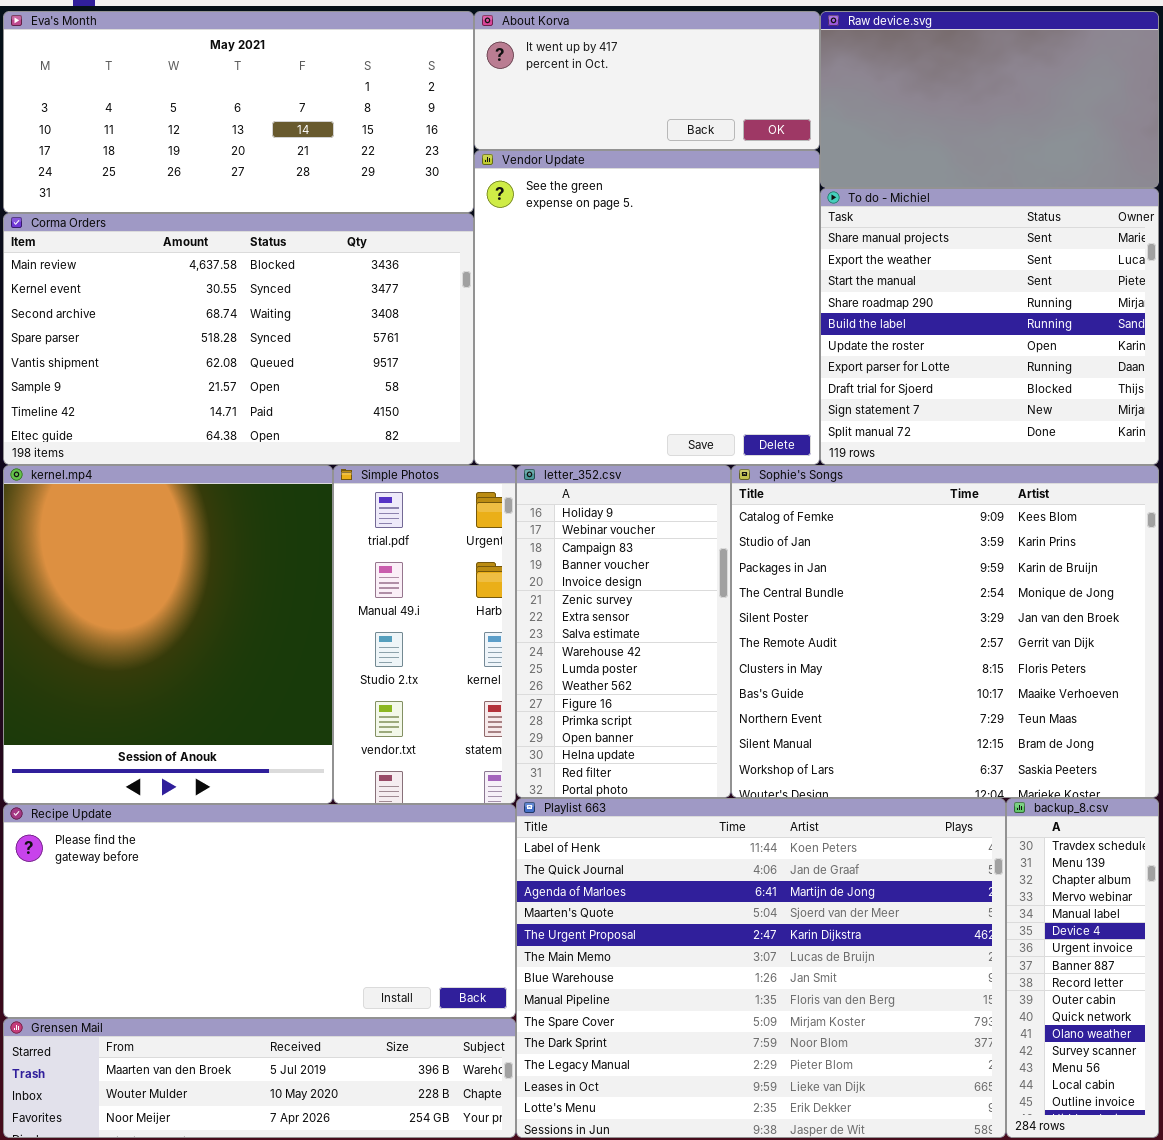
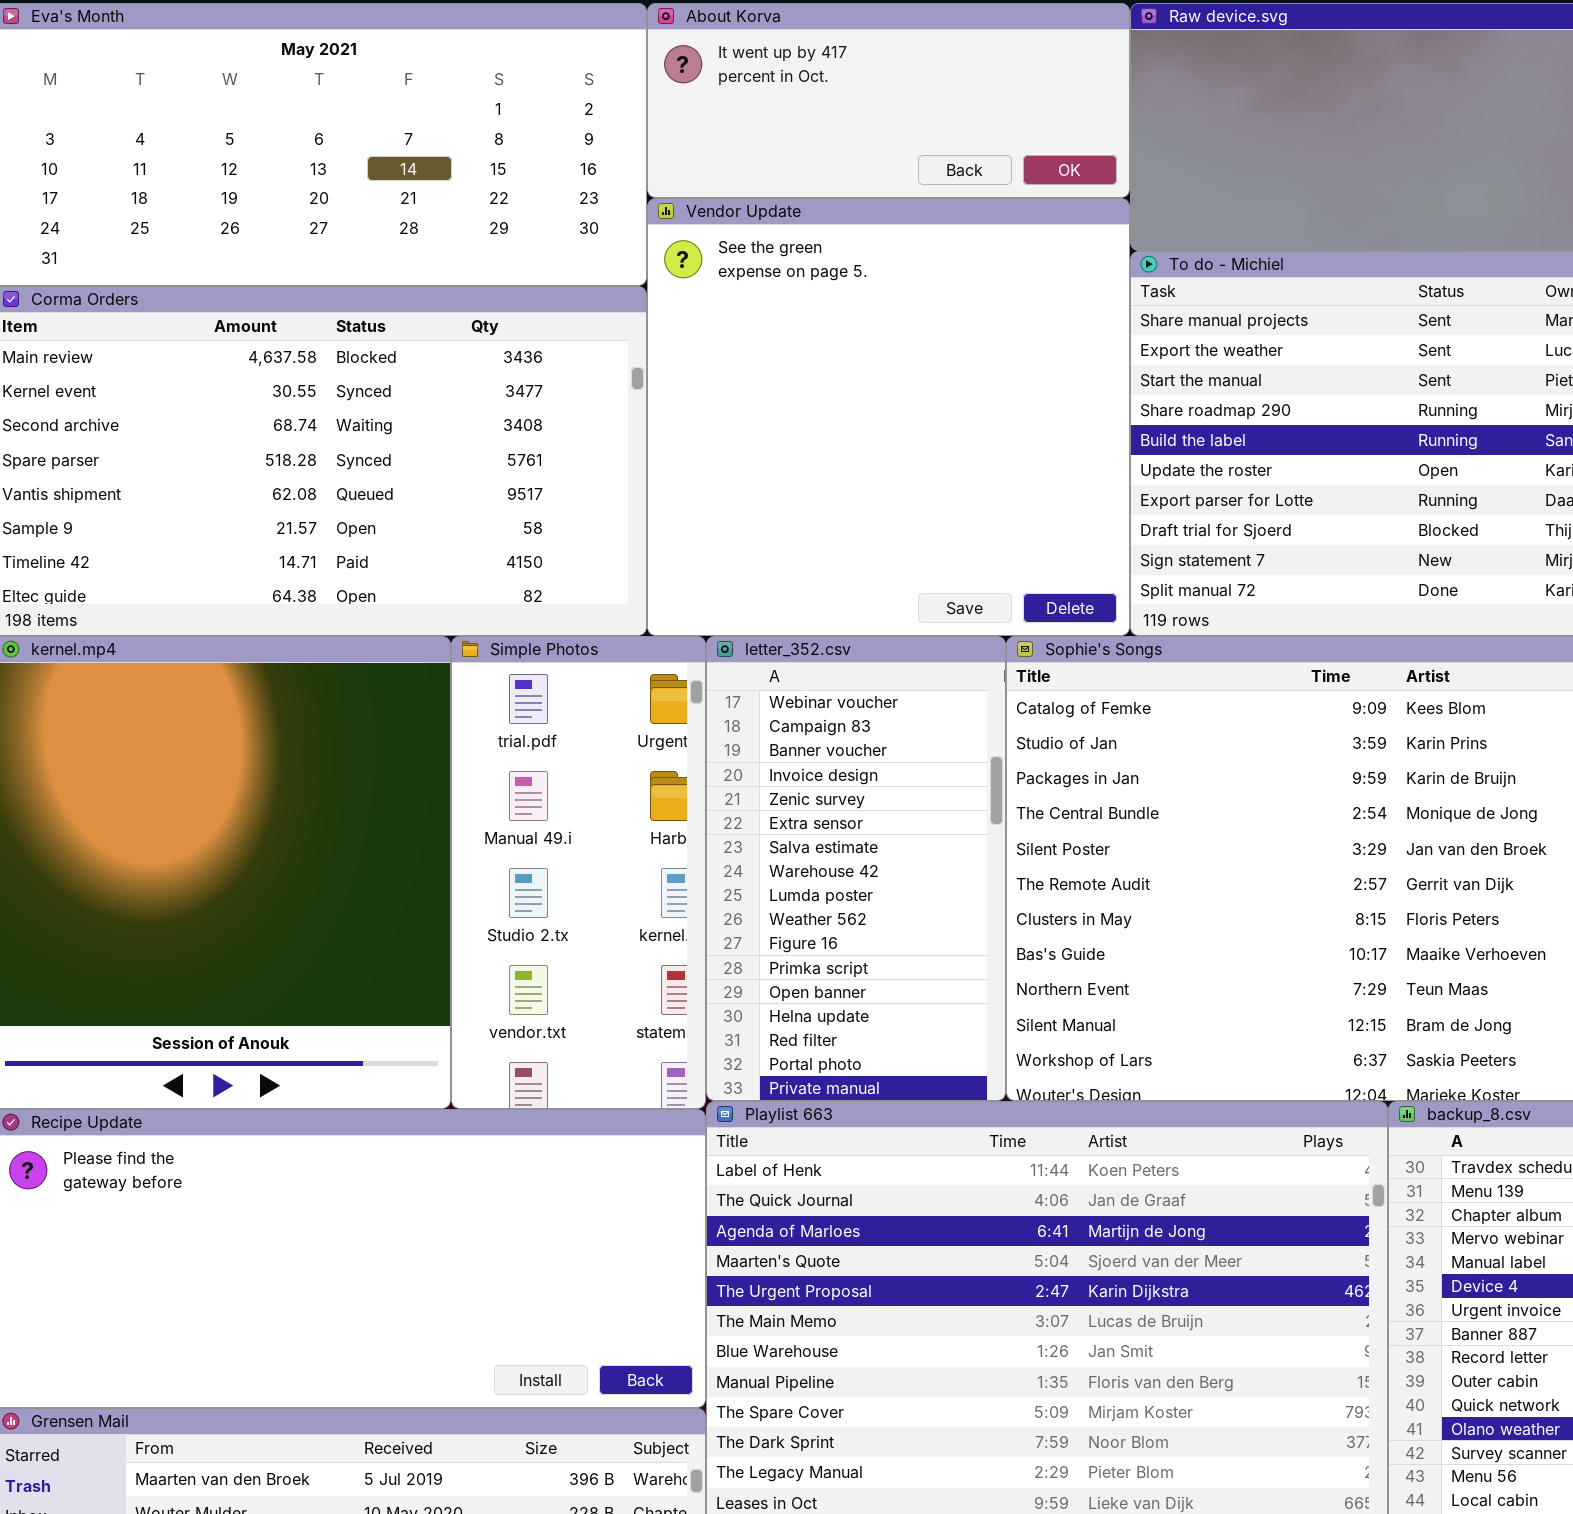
letter_352.csv: [516,465,731,798] -> [706,636,1006,1101], scrolled down 1 row

